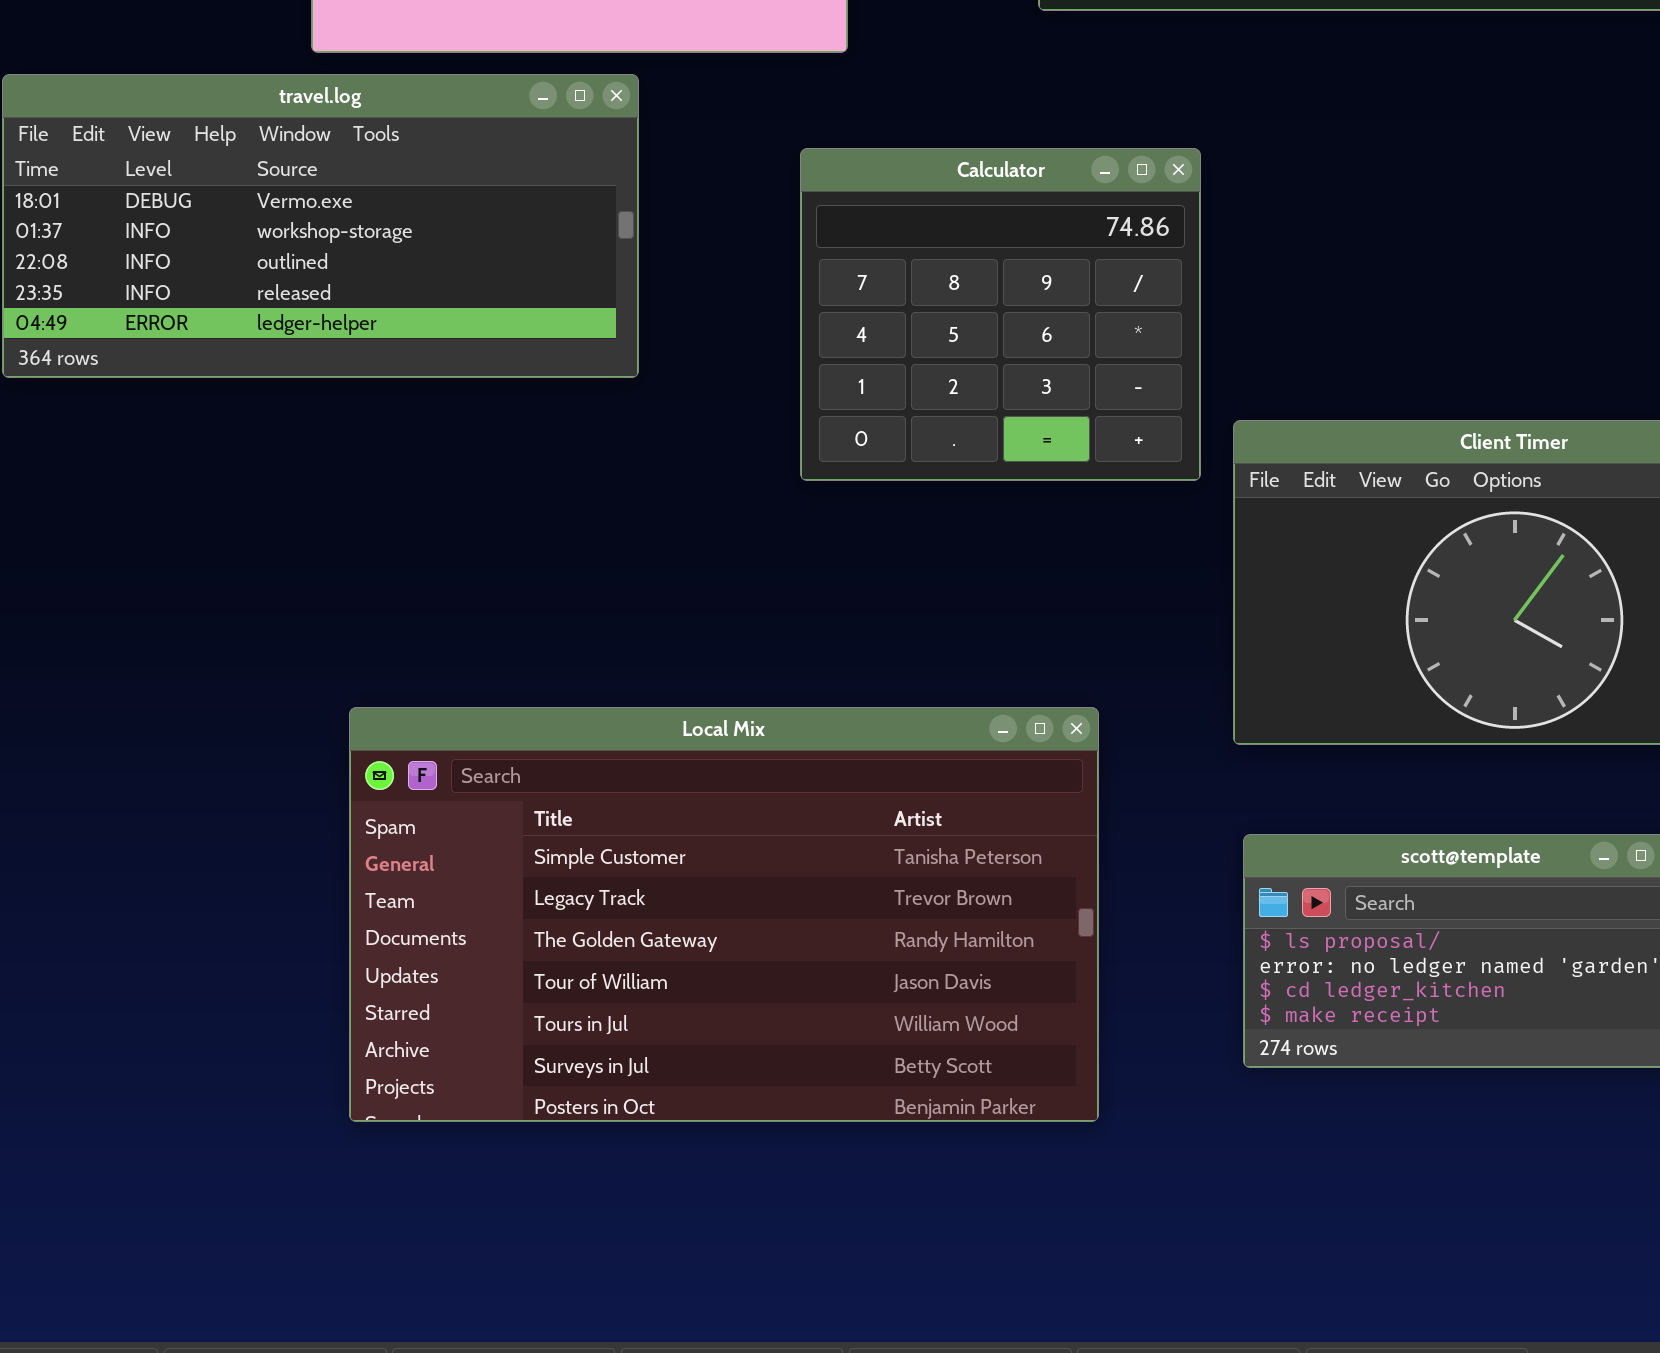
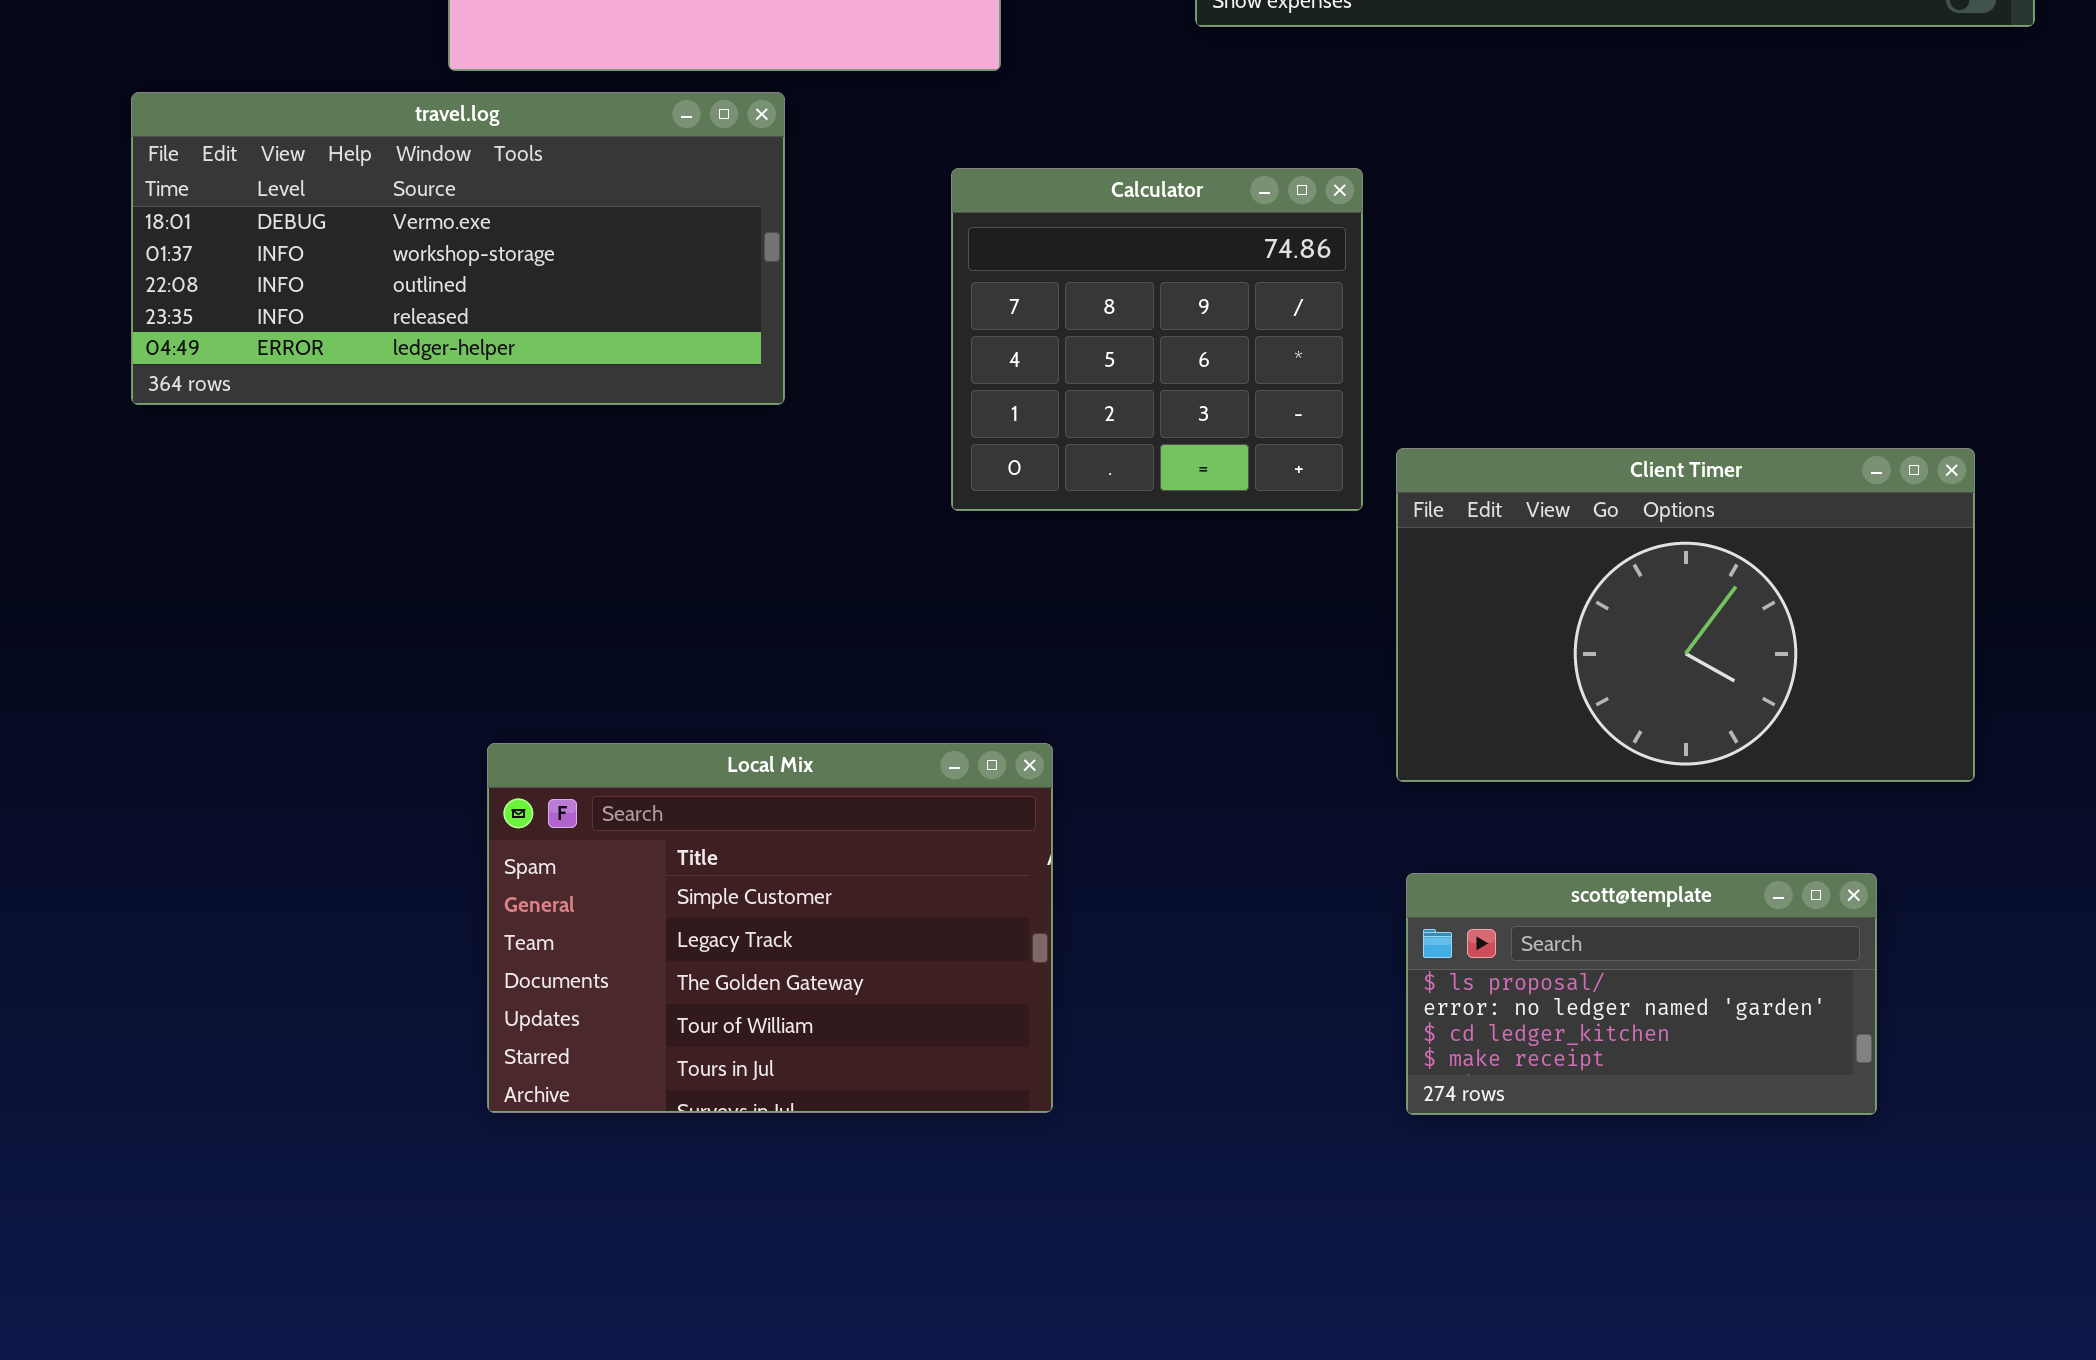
Local Mix: [349,707,1099,1122] -> [487,743,1053,1113], resized

